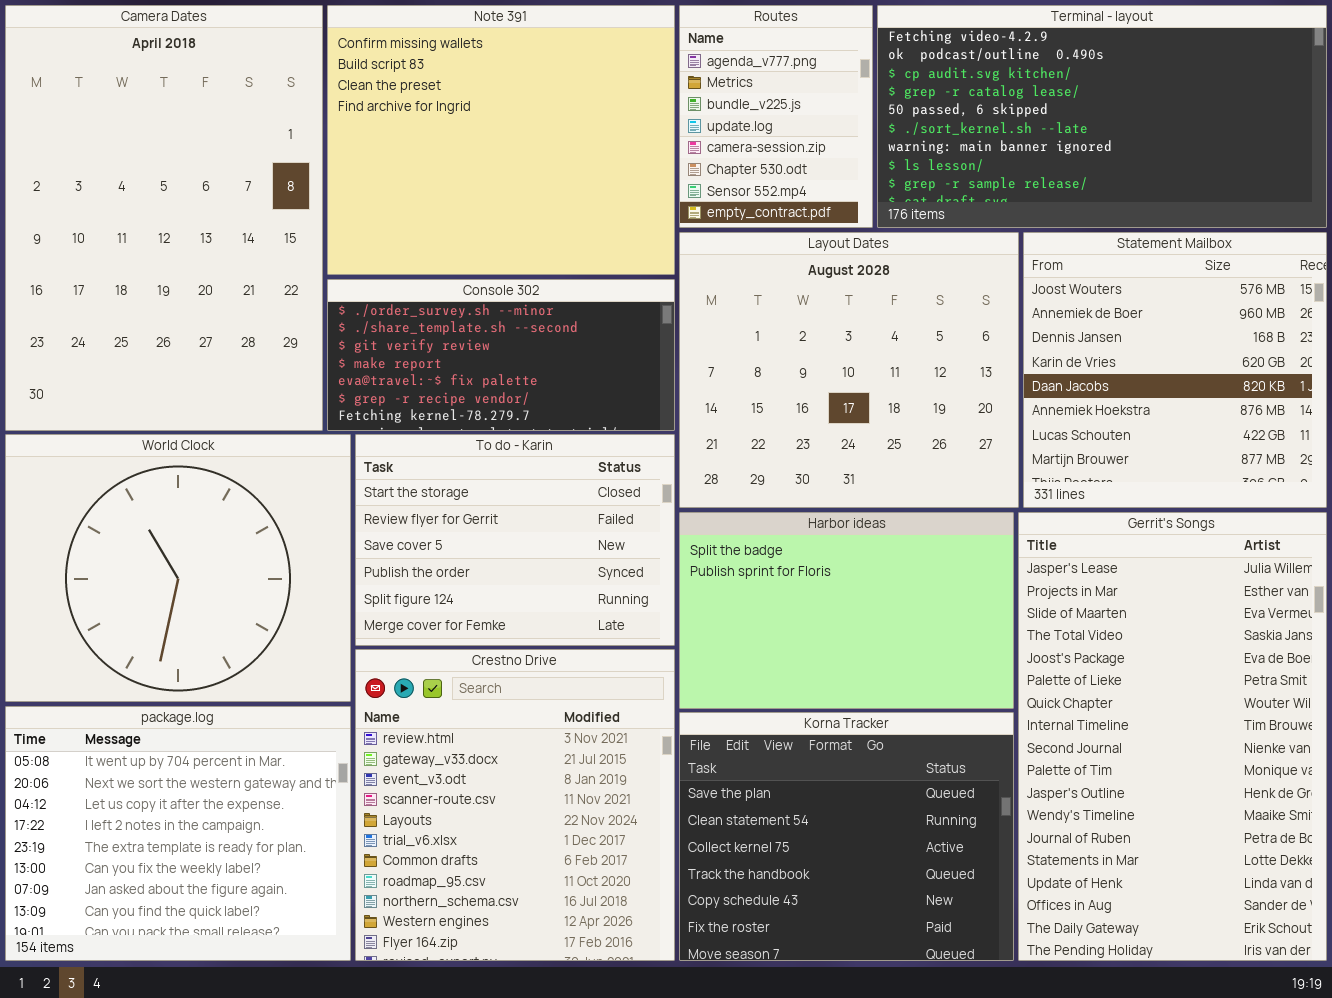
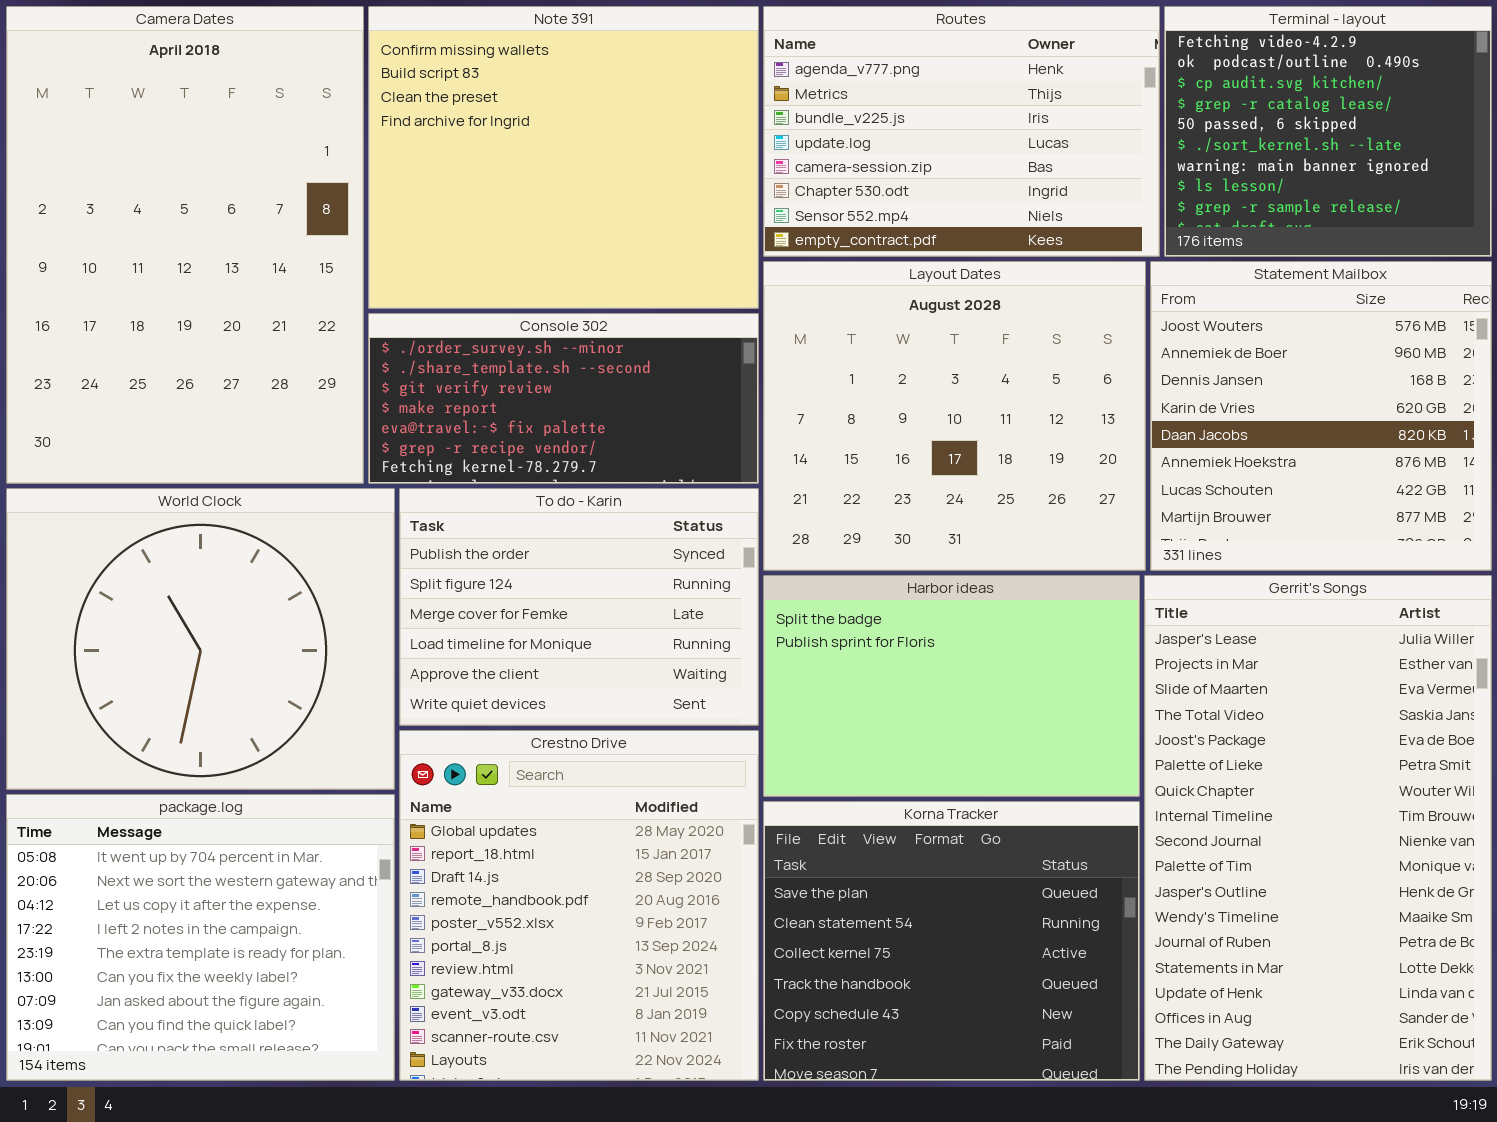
Routes: [679,5,873,228] -> [763,6,1160,257], resized
Terminal - layout: [877,5,1327,228] -> [1164,6,1492,257], resized
To do - Karin: [355,434,675,646] -> [399,488,759,726], scrolled down 3 rows
Crestno Drive: [355,649,675,961] -> [399,730,759,1081], scrolled up 6 rows

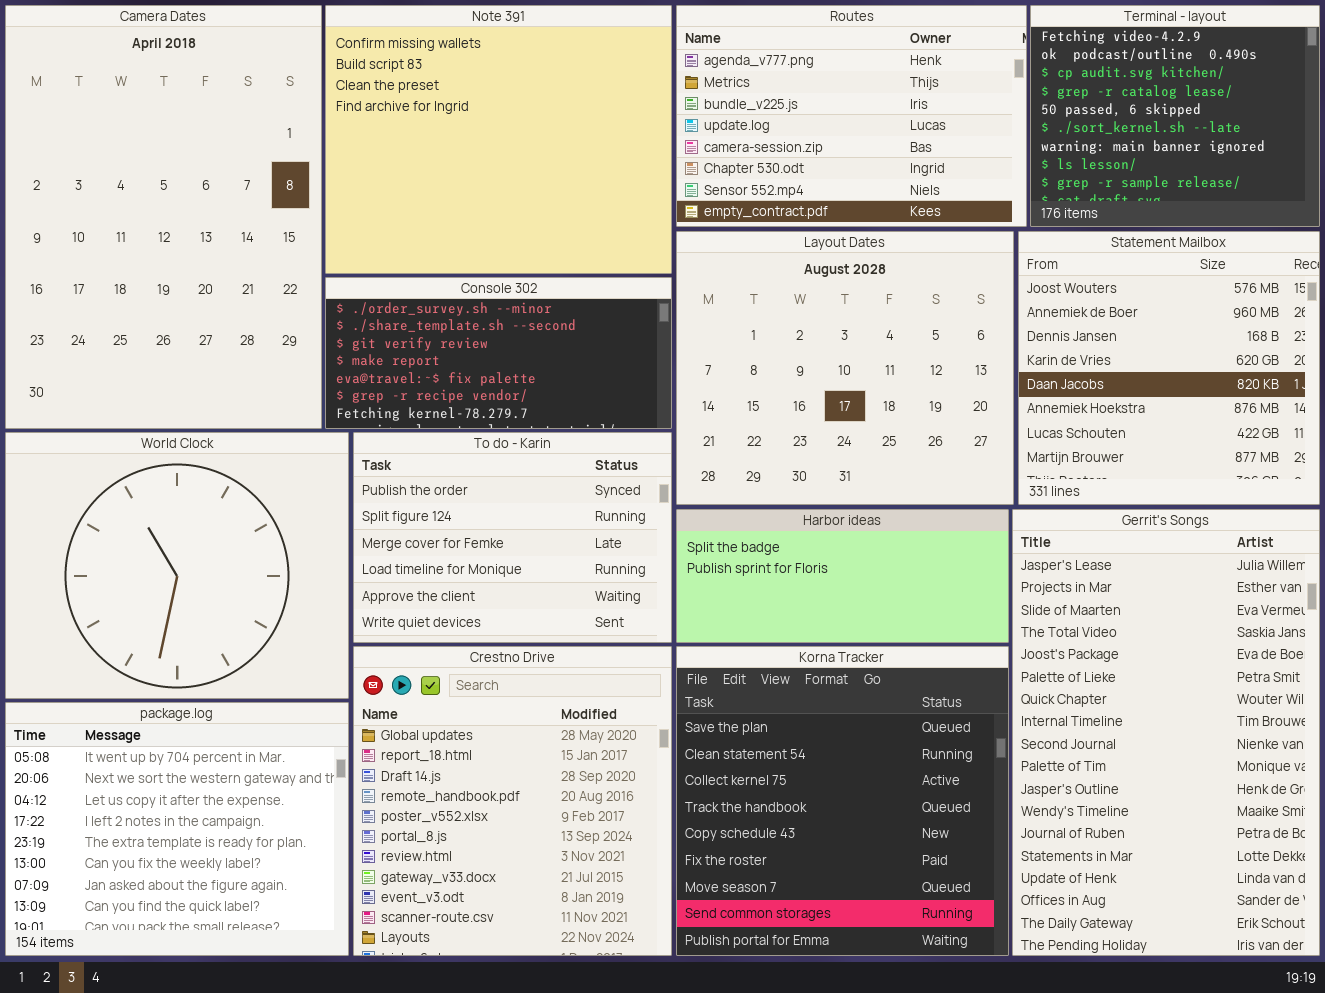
Harbor ideas: [763,575,1140,797] -> [676,509,1009,643], resized
Korna Tracker: [763,801,1140,1081] -> [676,646,1009,956], resized

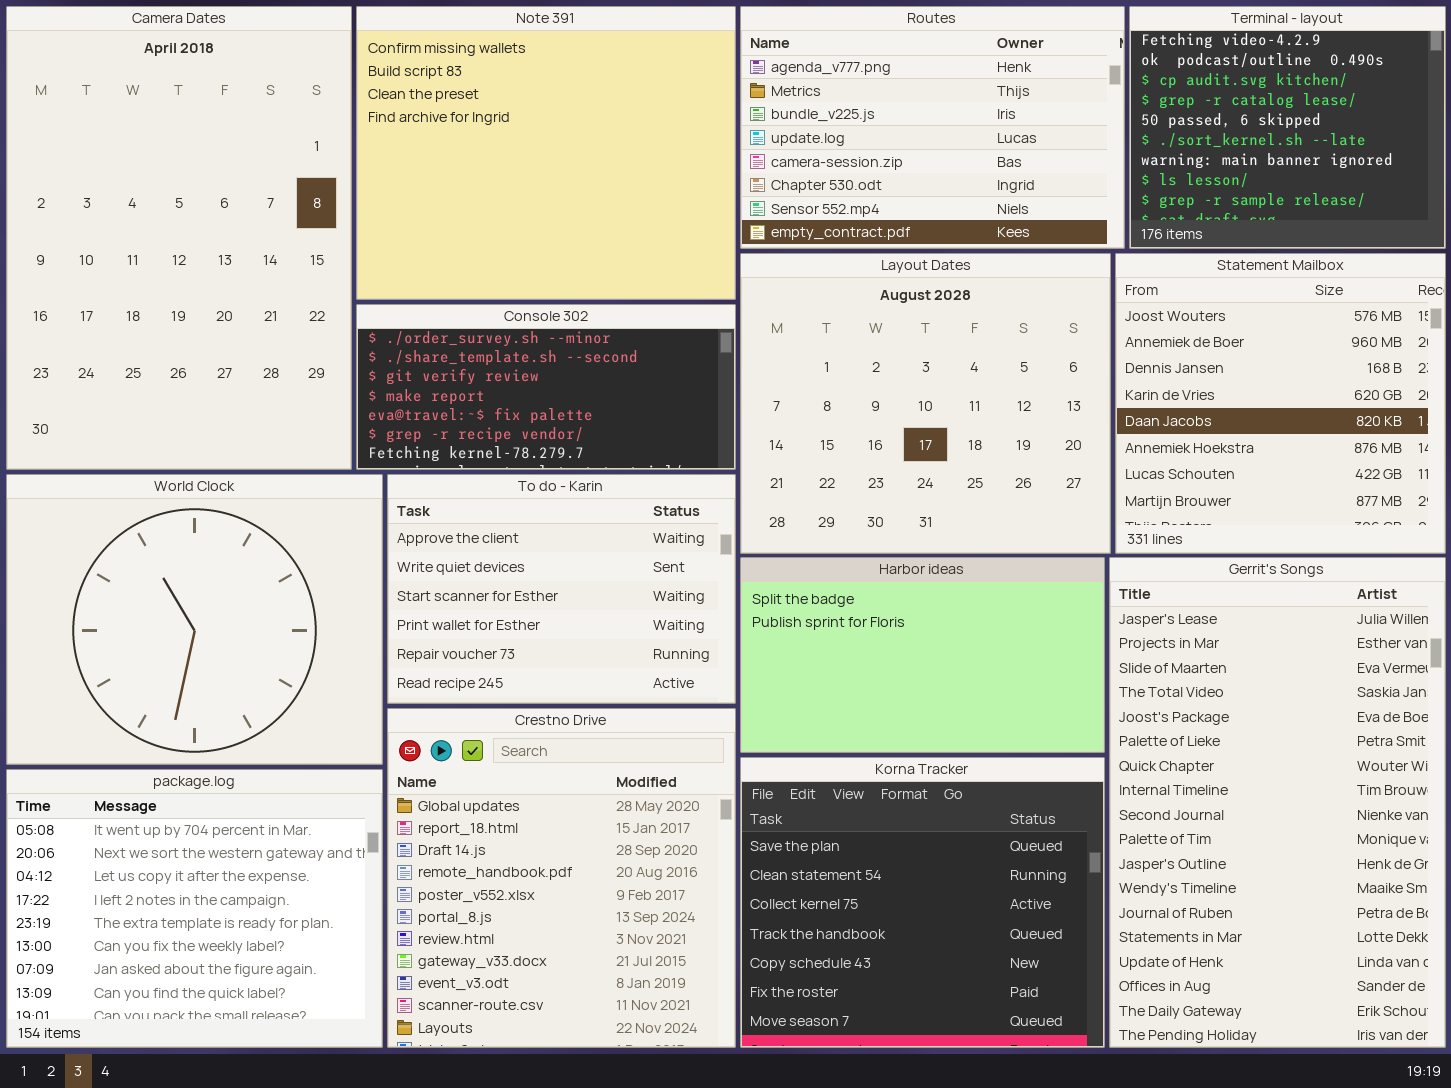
To do - Karin: [353,432,672,643] -> [387,474,736,704], scrolled down 4 rows
Harbor ideas: [676,509,1009,643] -> [740,557,1105,753], resized
Korna Tracker: [676,646,1009,956] -> [740,757,1105,1048], resized

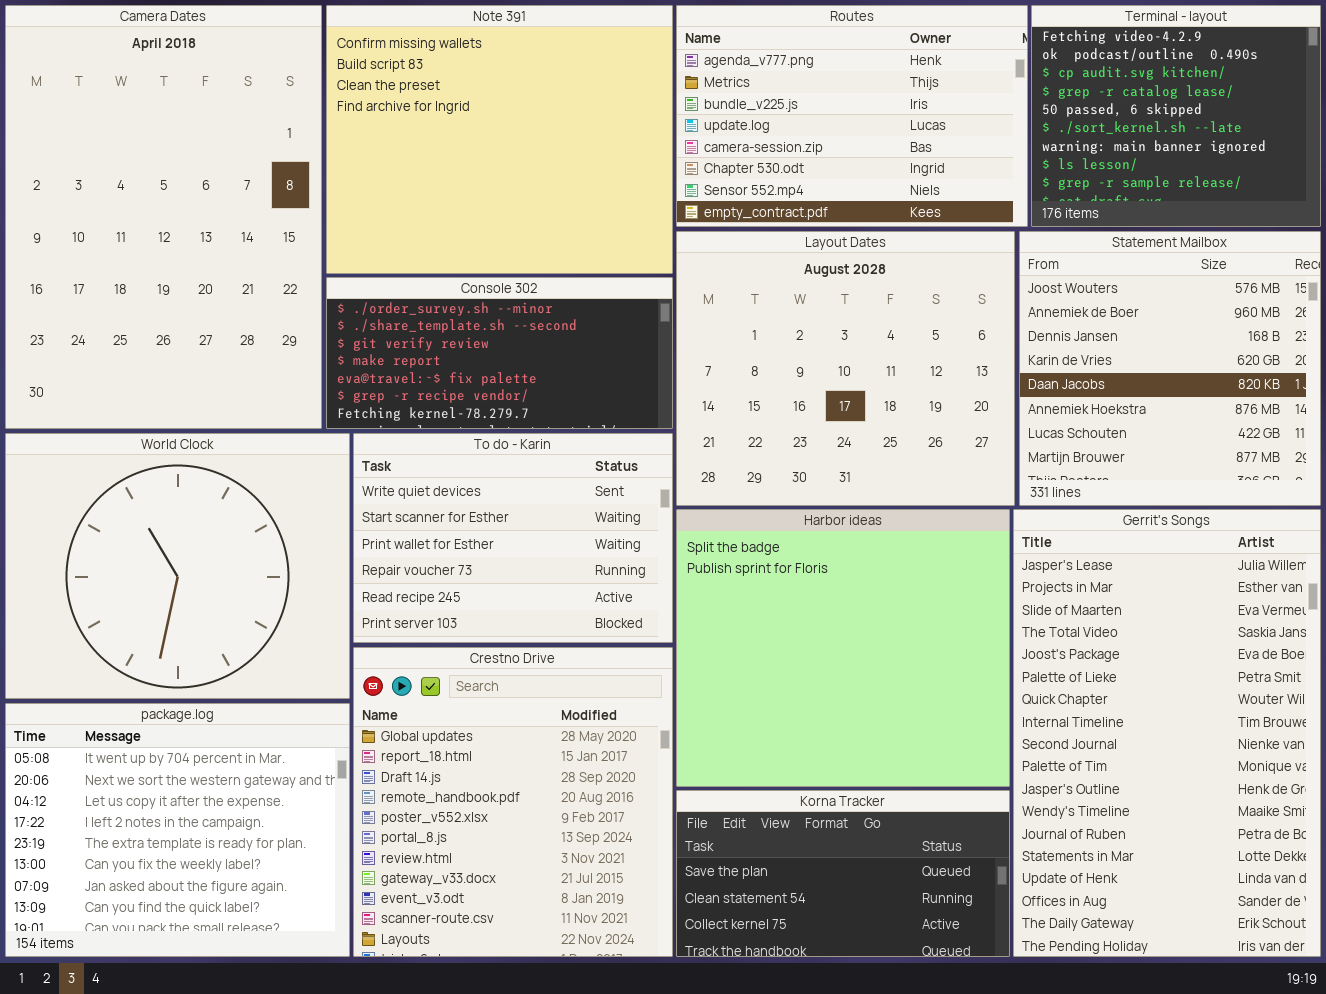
To do - Karin: [387,474,736,704] -> [353,433,673,643], scrolled down 1 row
Harbor ideas: [740,557,1105,753] -> [676,509,1010,787], resized
Korna Tracker: [740,757,1105,1048] -> [676,790,1010,957], resized

